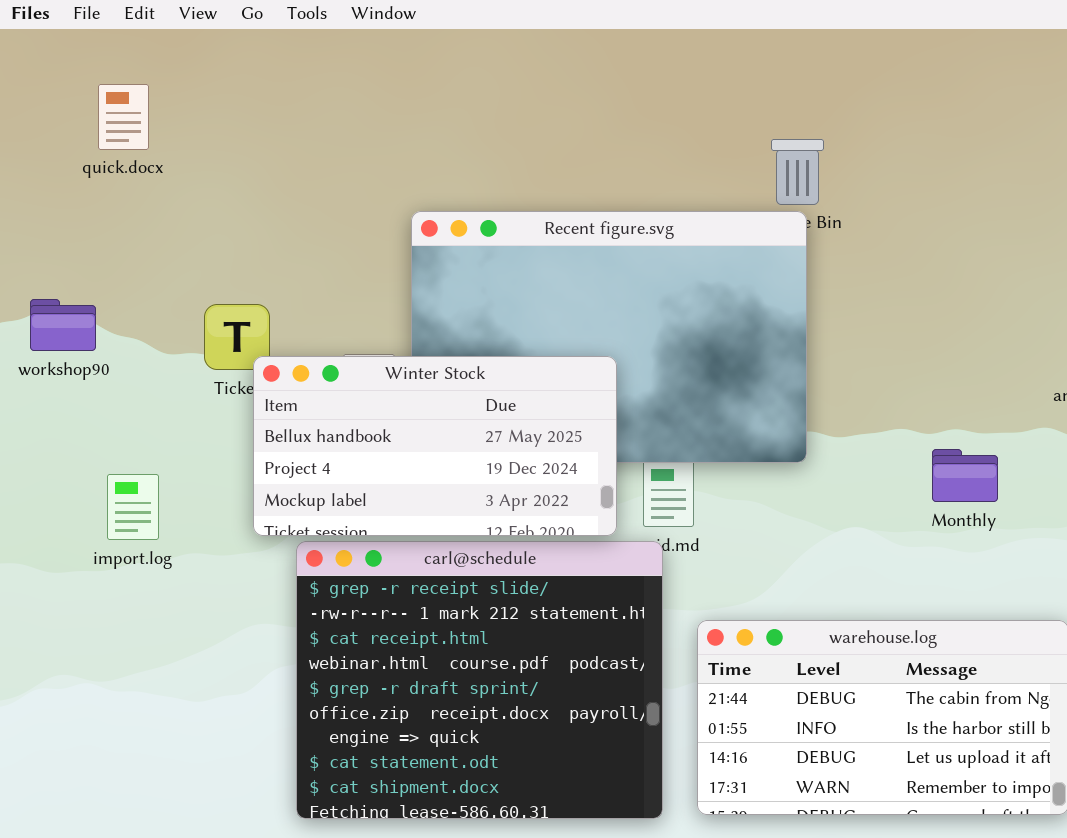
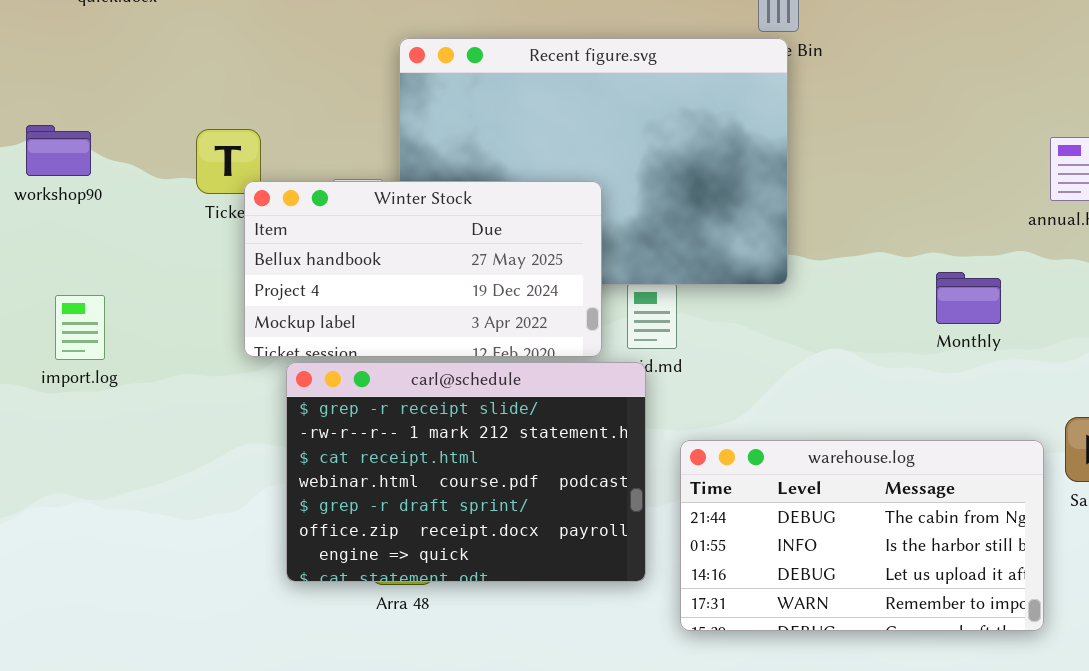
Monthly: [932,449,998,502] -> [936,272,1001,324], moved
import.log: [107,474,159,540] -> [55,295,105,360], moved
carl@schedule: [296,541,663,819] -> [286,362,646,582], resized

